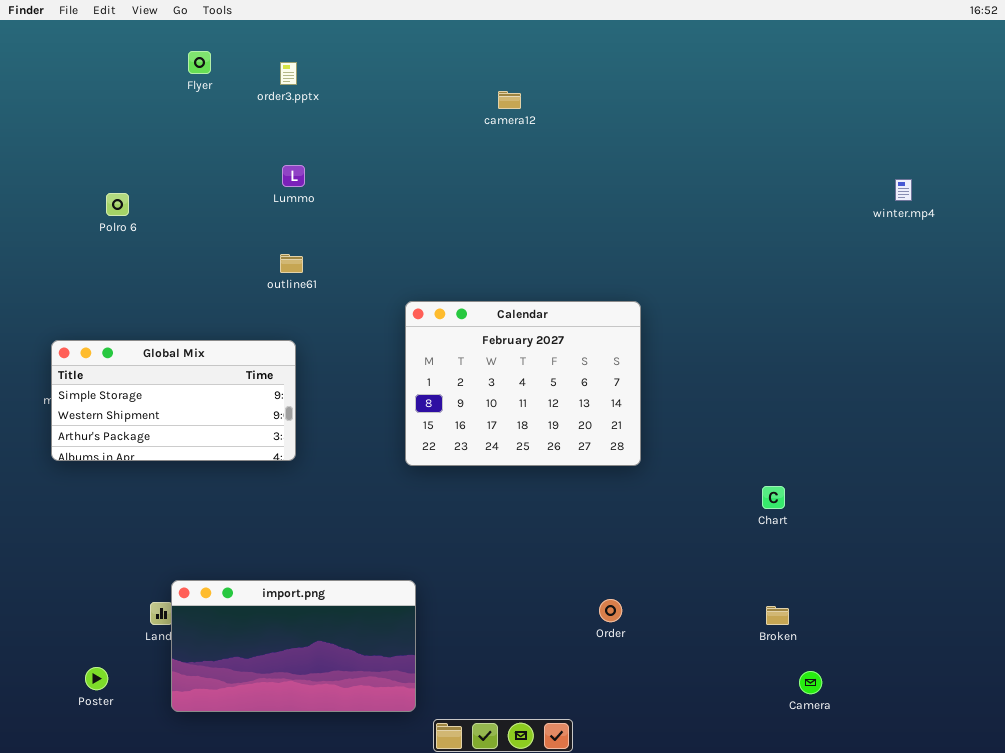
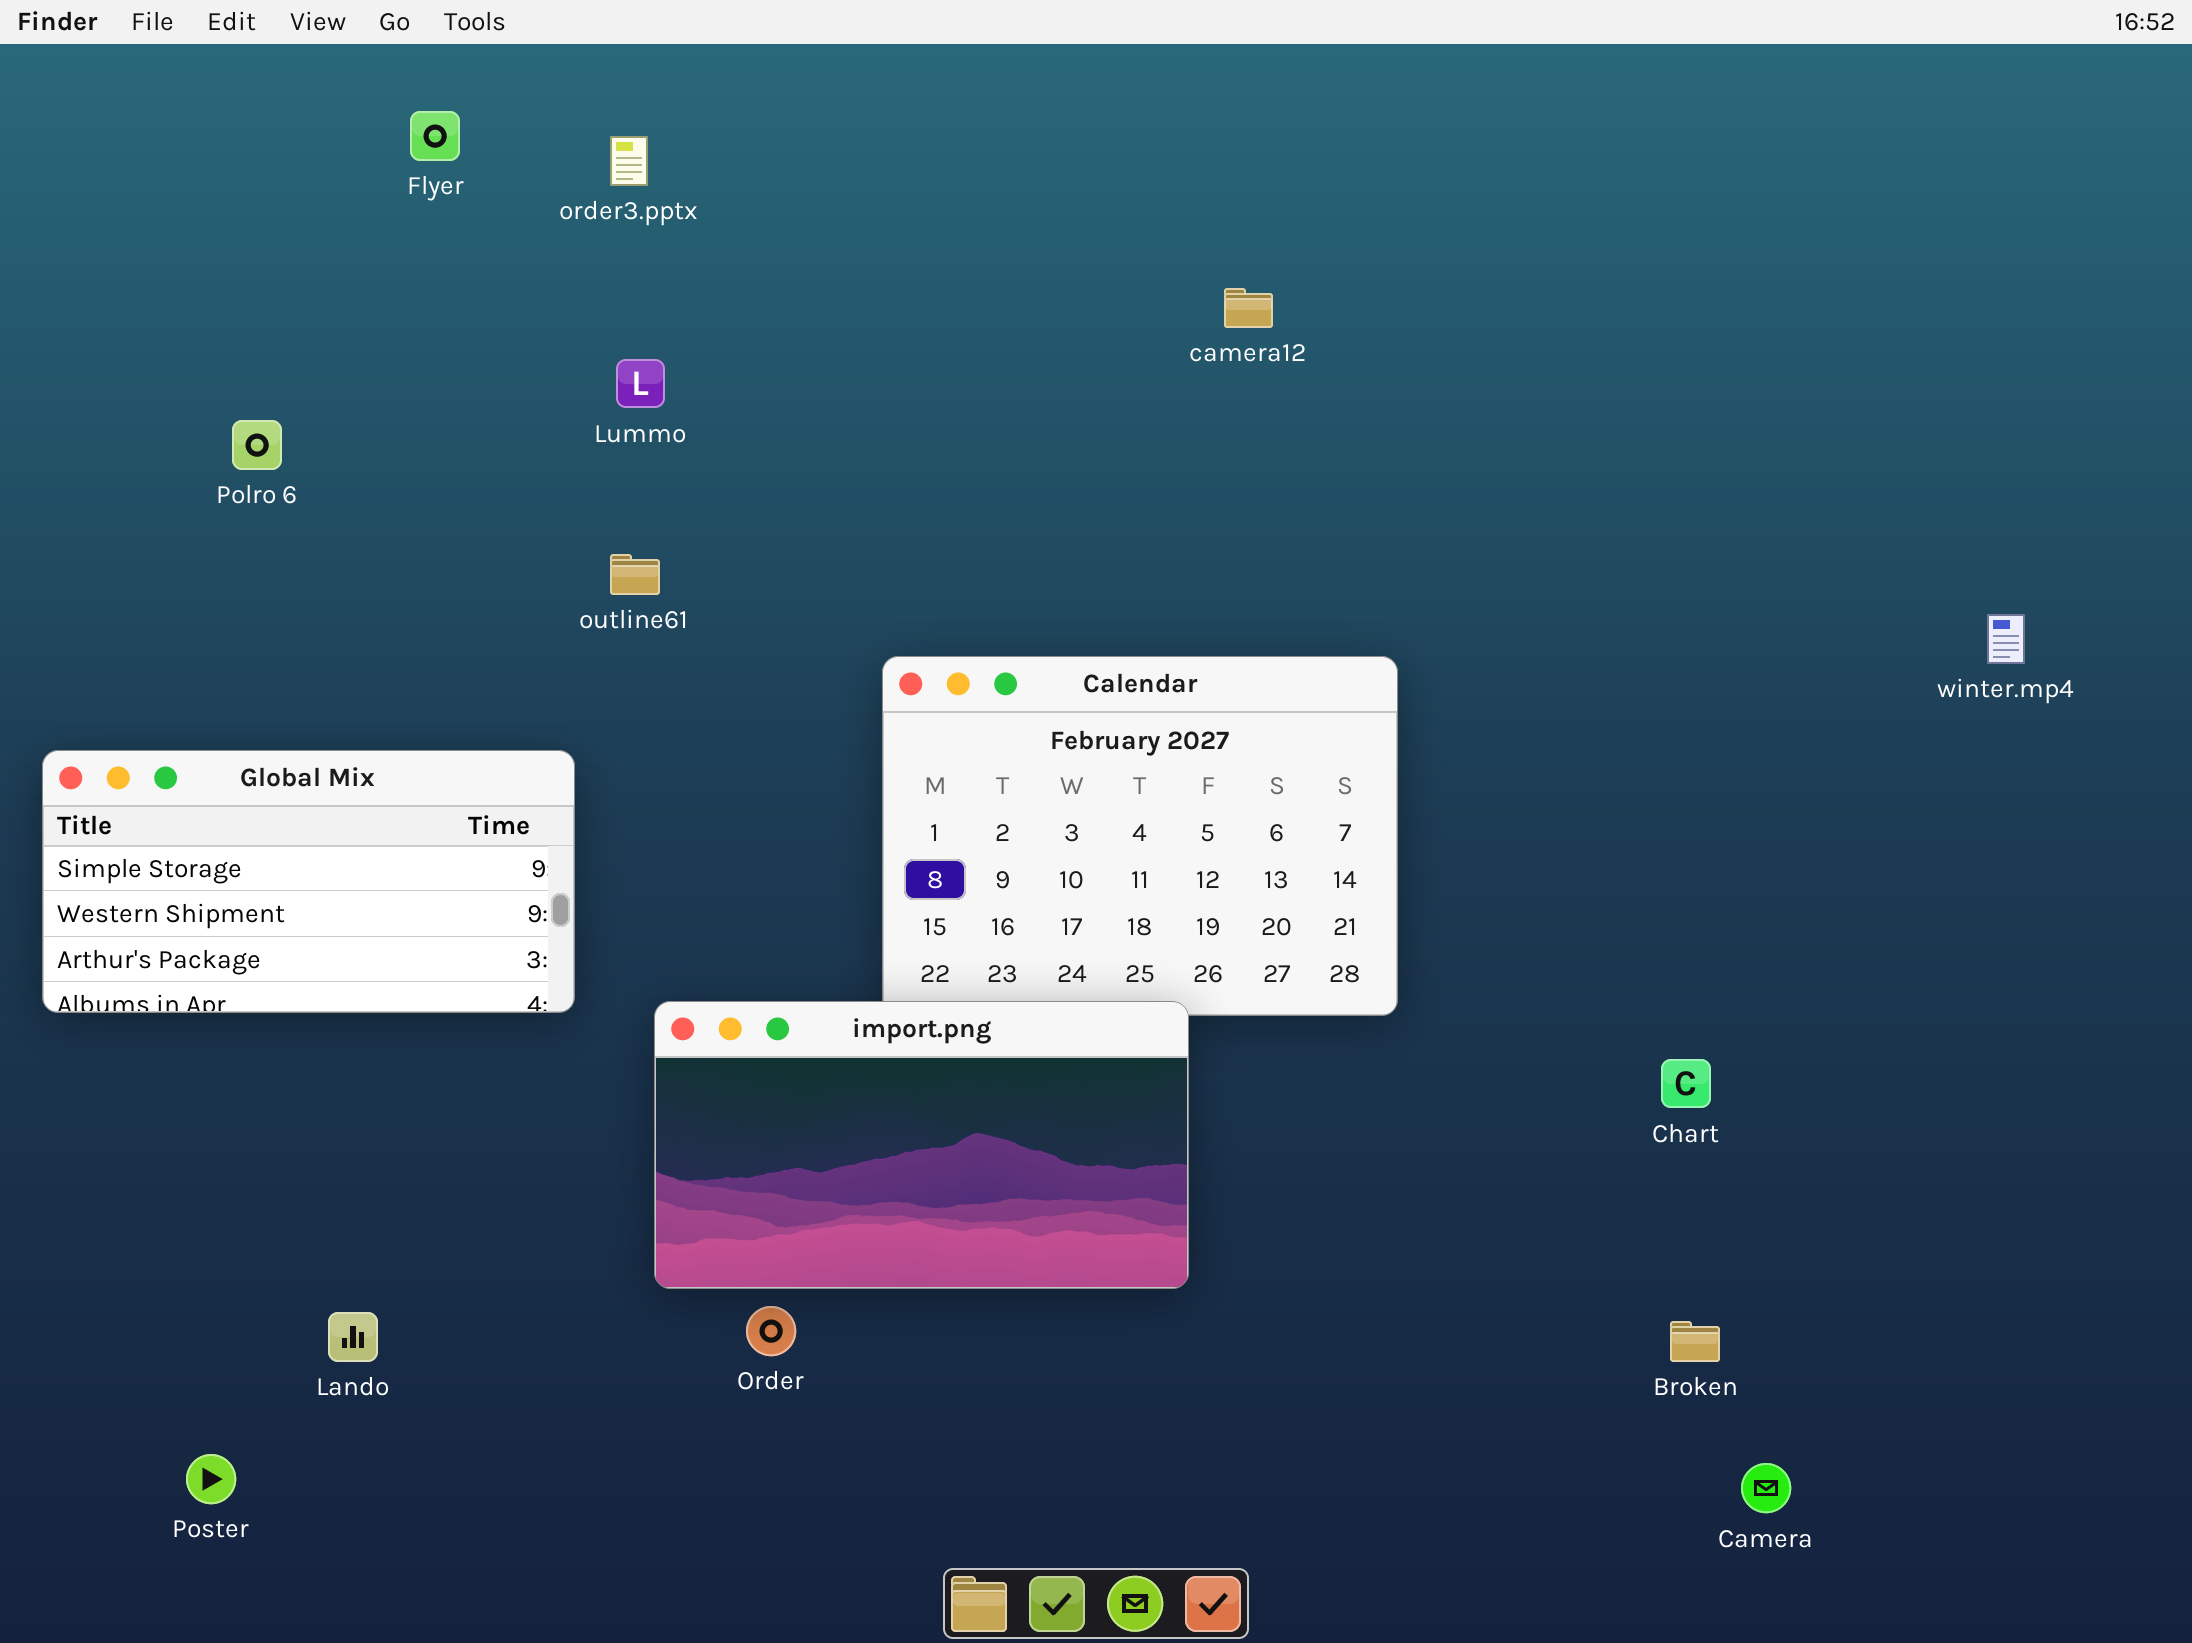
camera12: [498,91,521,109] -> [1224,288,1273,328], moved
winter.mp4: [895,179,912,201] -> [1987,614,2025,664], moved
Global Mix: [51,340,296,461] -> [42,750,575,1013], moved
import.png: [171,580,416,712] -> [654,1001,1189,1289], moved
Order: [599,599,622,622] -> [746,1306,796,1356], moved

